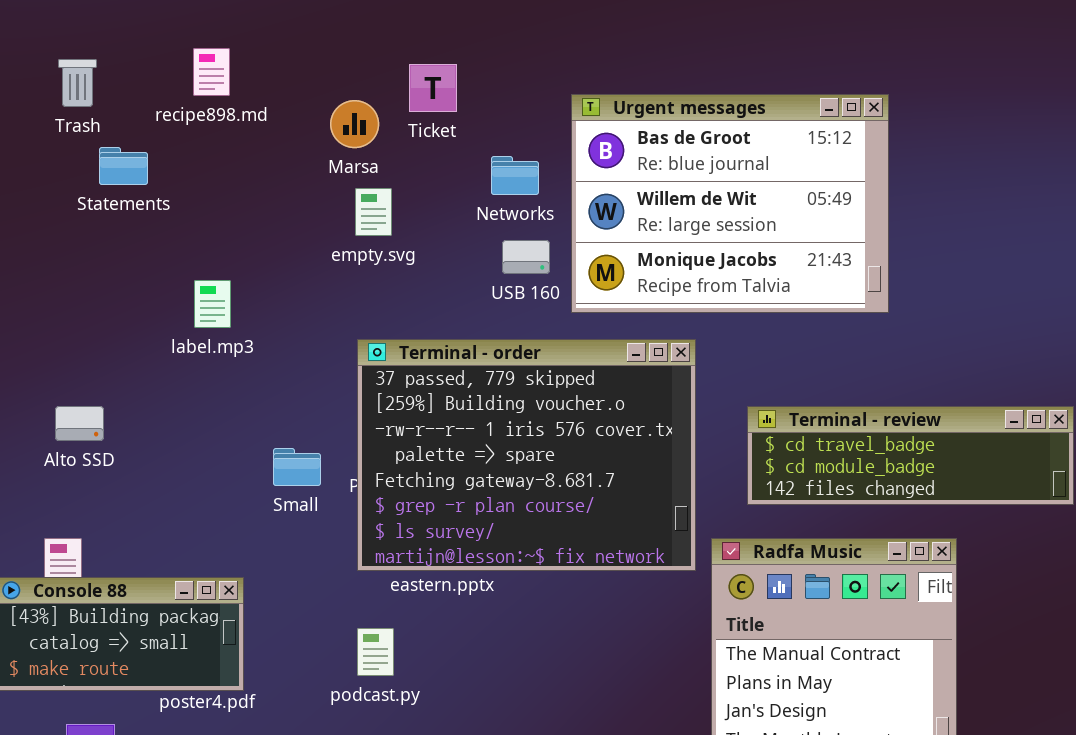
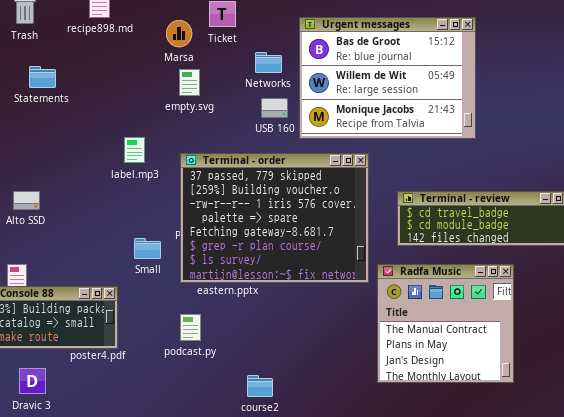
Statements: [99,147,148,185] -> [29,66,56,88], moved
label.mp3: [194,280,231,328] -> [124,137,145,163], moved
Small: [273,448,321,486] -> [134,238,161,259], moved

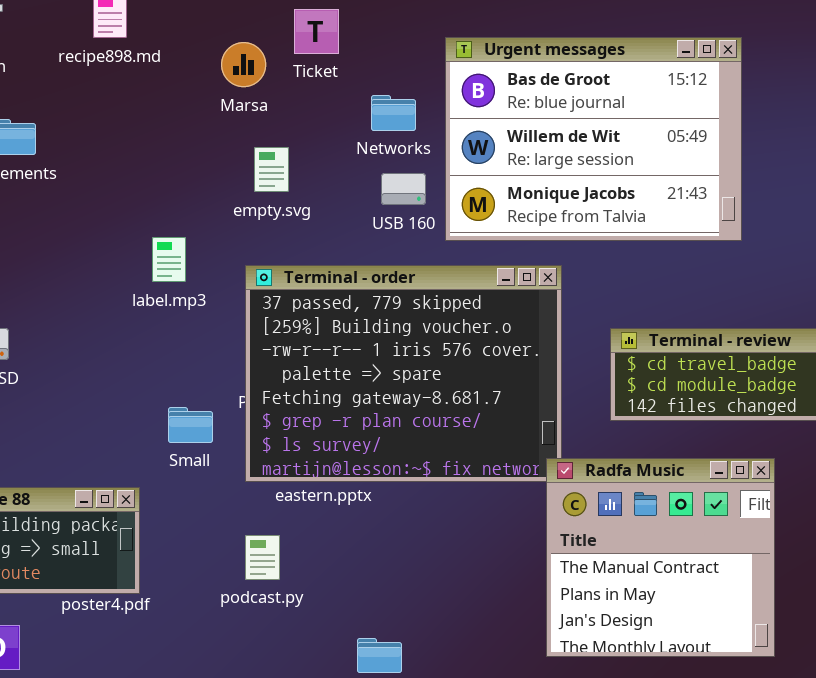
empty.svg: [179,69,200,96] -> [254,147,289,192], moved
Radfa Music: [377,264,514,383] -> [546,458,775,657], moved

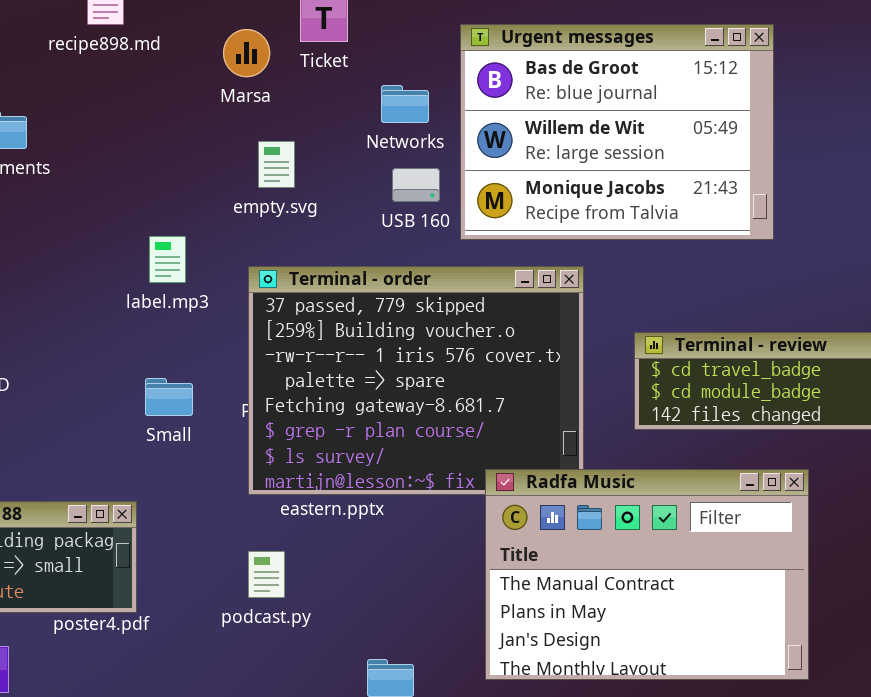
Small: [168,407,213,443] -> [145,378,193,416], moved
Radfa Music: [546,458,775,657] -> [485,469,809,680], resized

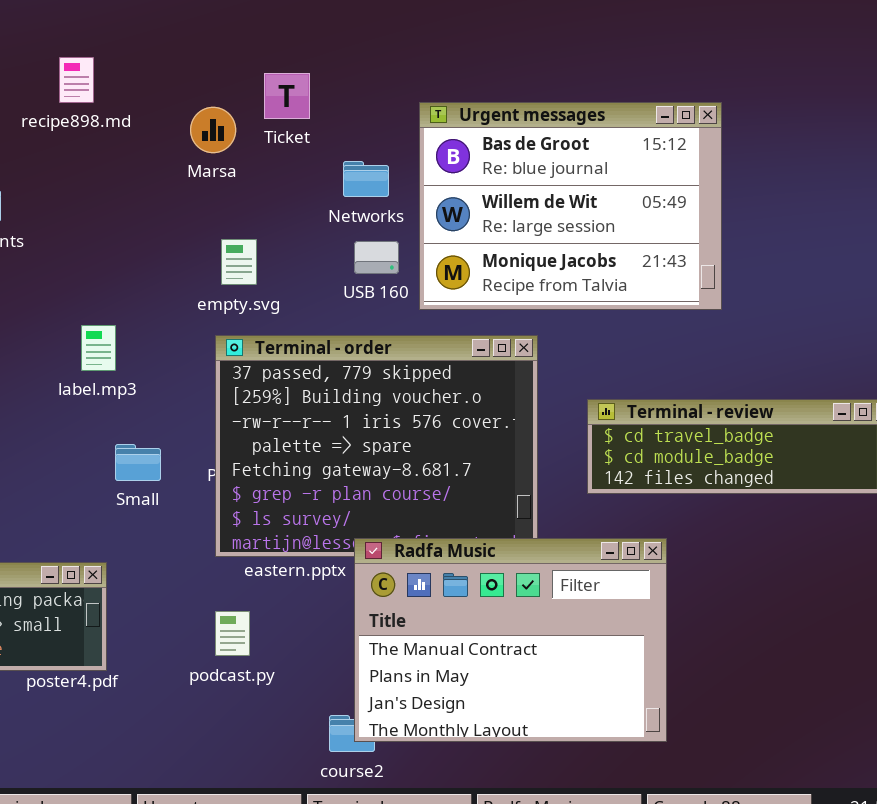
empty.svg: [258,141,295,188] -> [221,239,257,285], moved
label.mp3: [149,236,186,283] -> [81,325,116,371], moved
Radfa Music: [485,469,809,680] -> [354,538,667,742], moved

